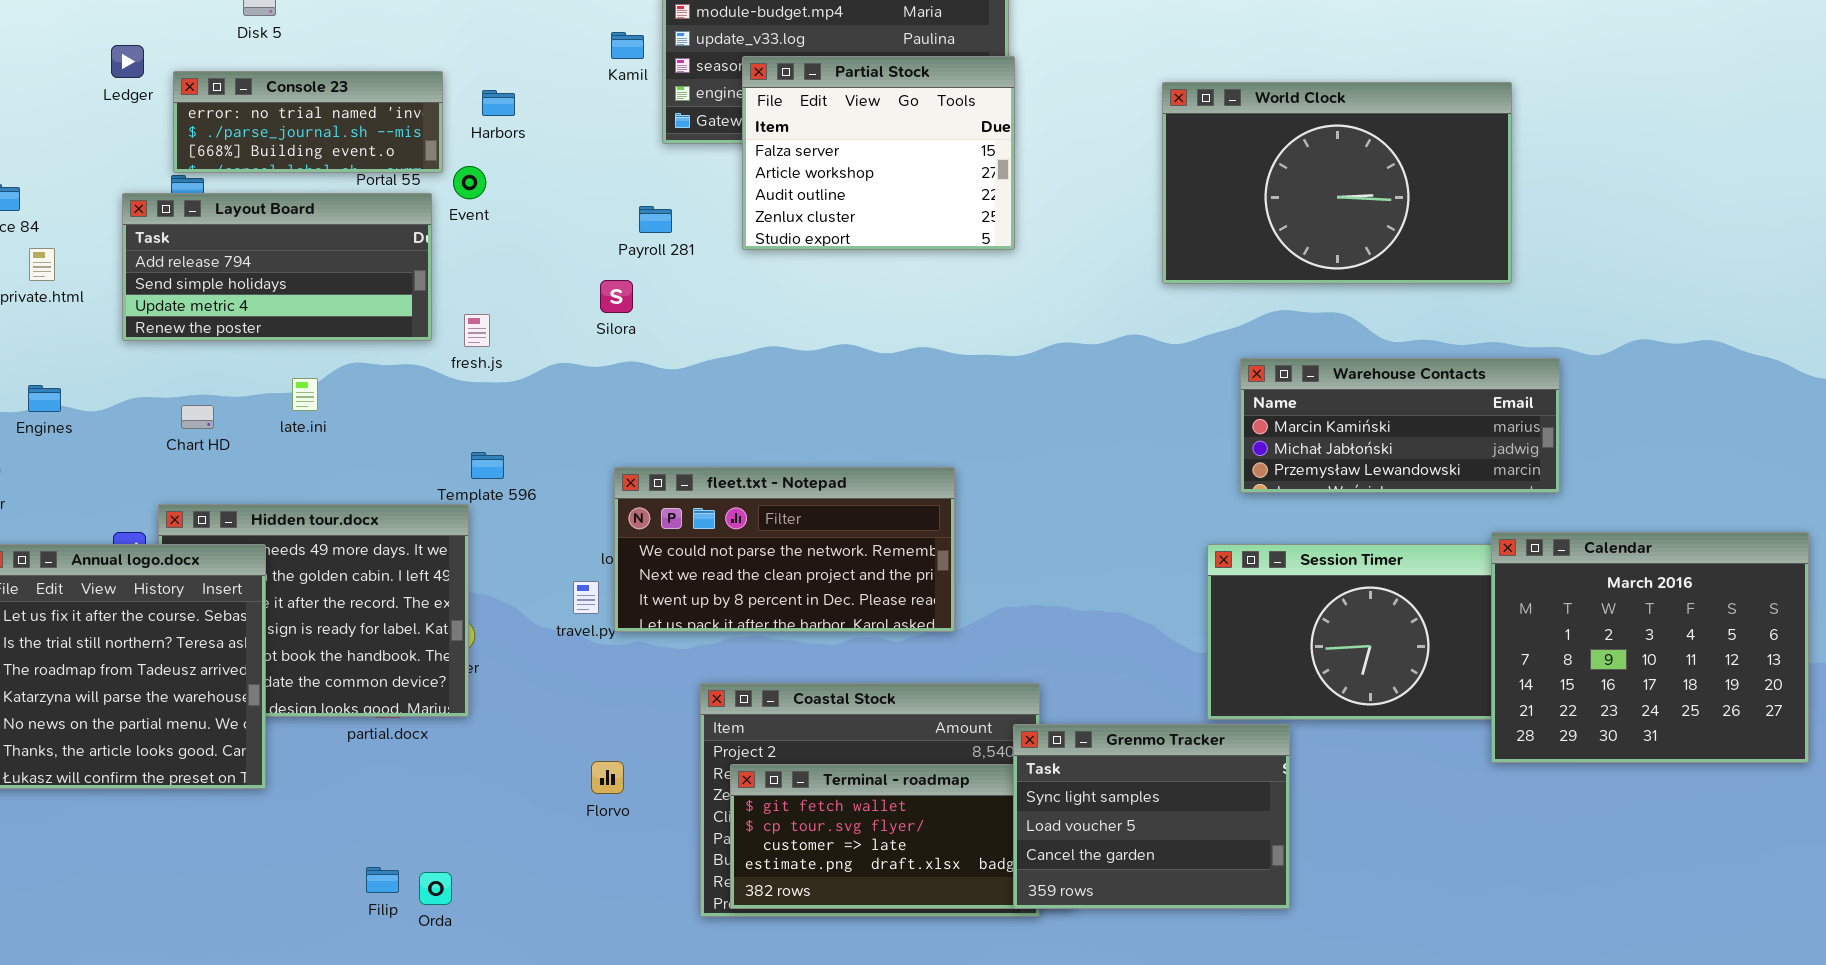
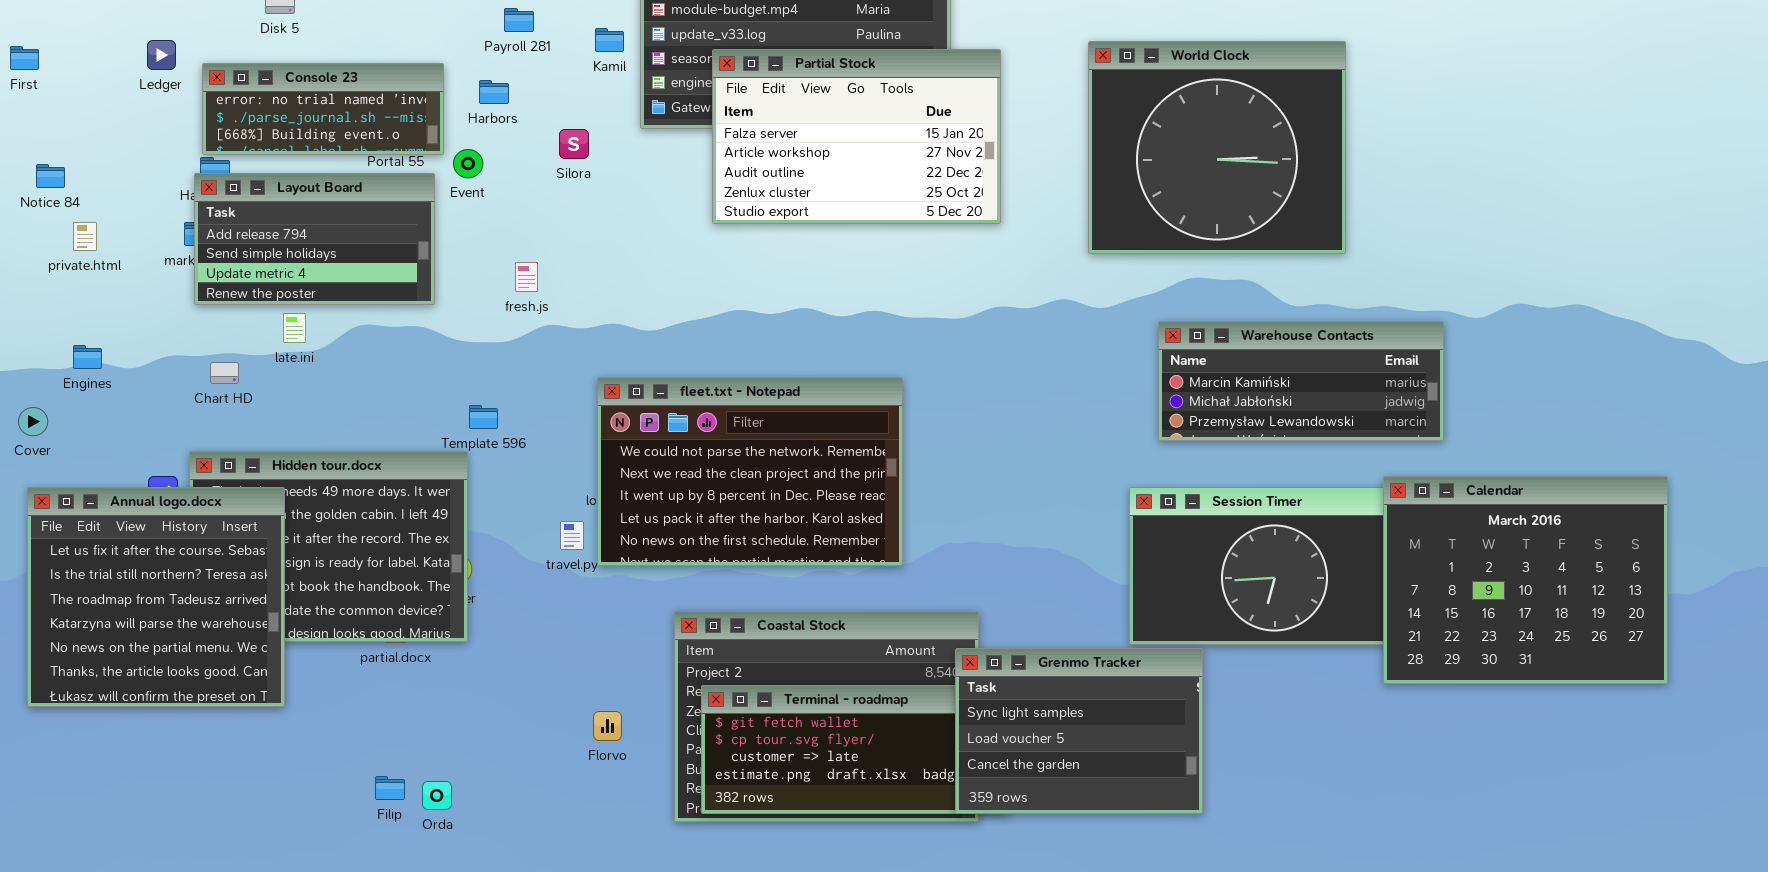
Partial Stock: [742,56,1015,250] -> [712,49,1001,224], resized
World Clock: [1162,82,1512,284] -> [1088,41,1346,254], resized
Layout Board: [122,193,432,341] -> [194,173,435,305], resized
Payroll 281: [639,206,672,233] -> [504,8,534,32], moved
Silora: [600,280,633,313] -> [559,129,589,159], moved
fresh.js: [464,314,490,347] -> [515,262,538,292], moved
late.ini: [292,378,318,411] -> [283,313,306,343], moved
fleet.txt - Notepad: [614,467,955,632] -> [597,377,903,566], resized
Florvo: [591,761,624,794] -> [593,711,622,741], moved

